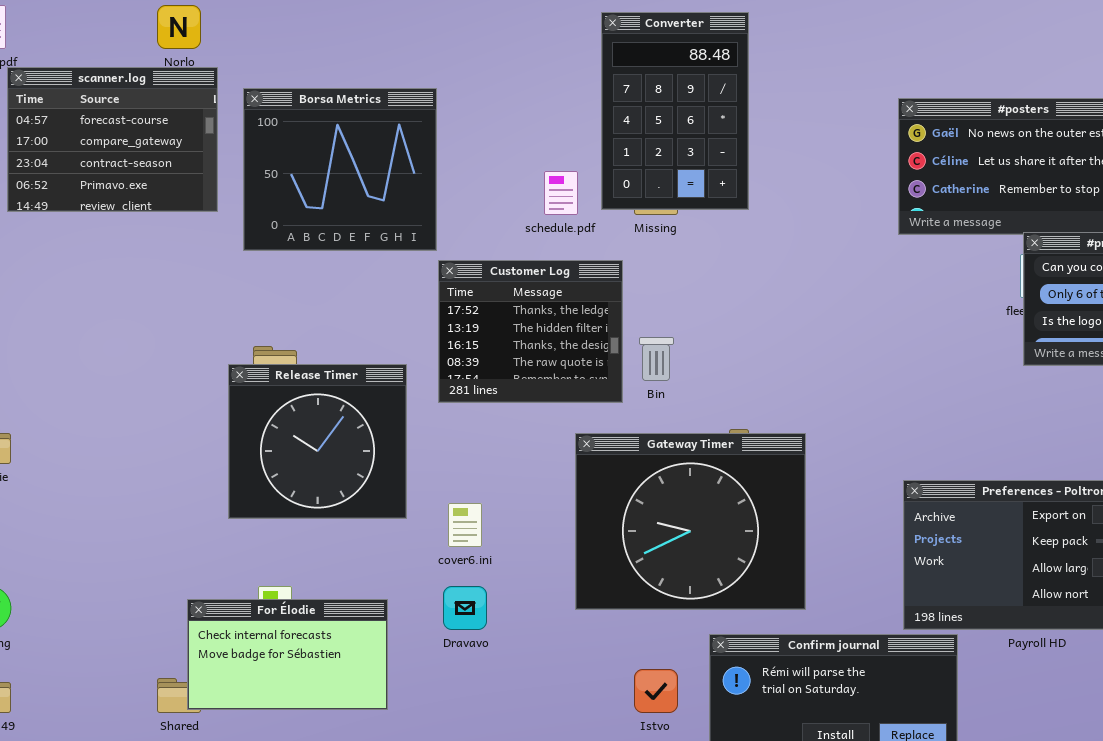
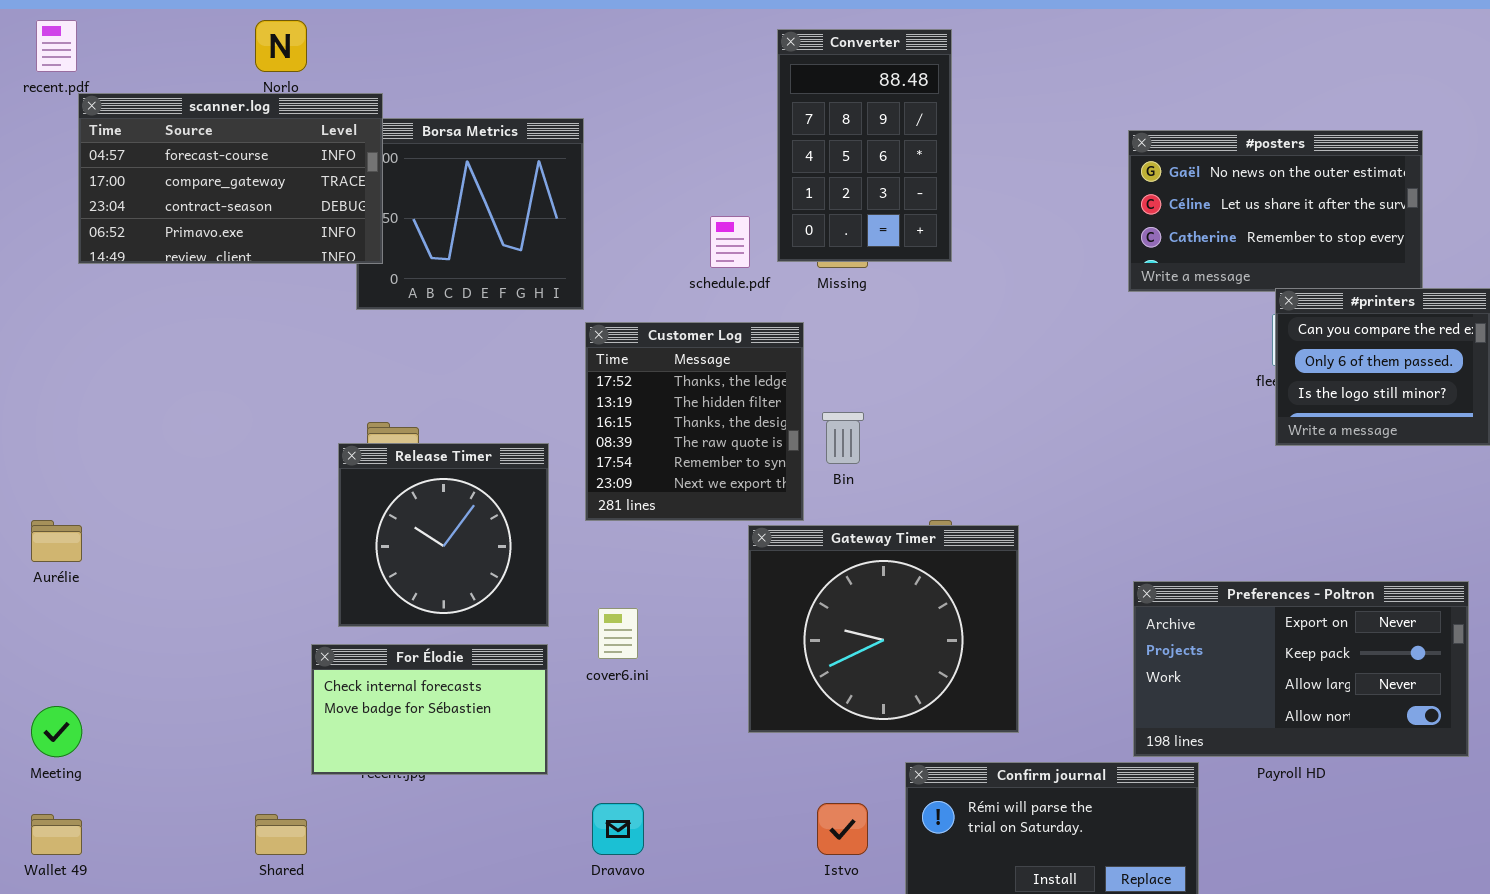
scanner.log: [7,67,218,212] -> [78,93,383,264], resized
Customer Log: [438,260,623,403] -> [585,322,804,521], resized
Dravavo: [443,586,487,630] -> [592,803,644,855], moved
For Élodie: [187,599,388,710] -> [311,644,548,775], moved

